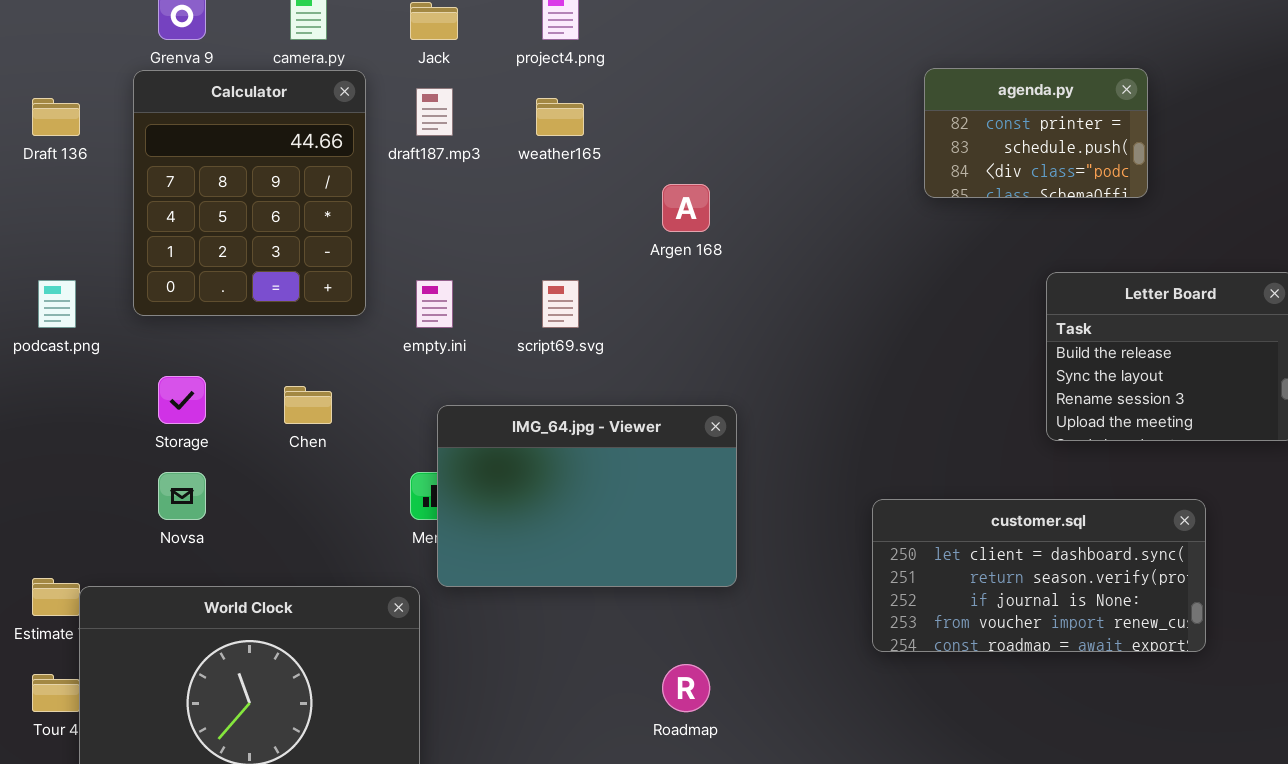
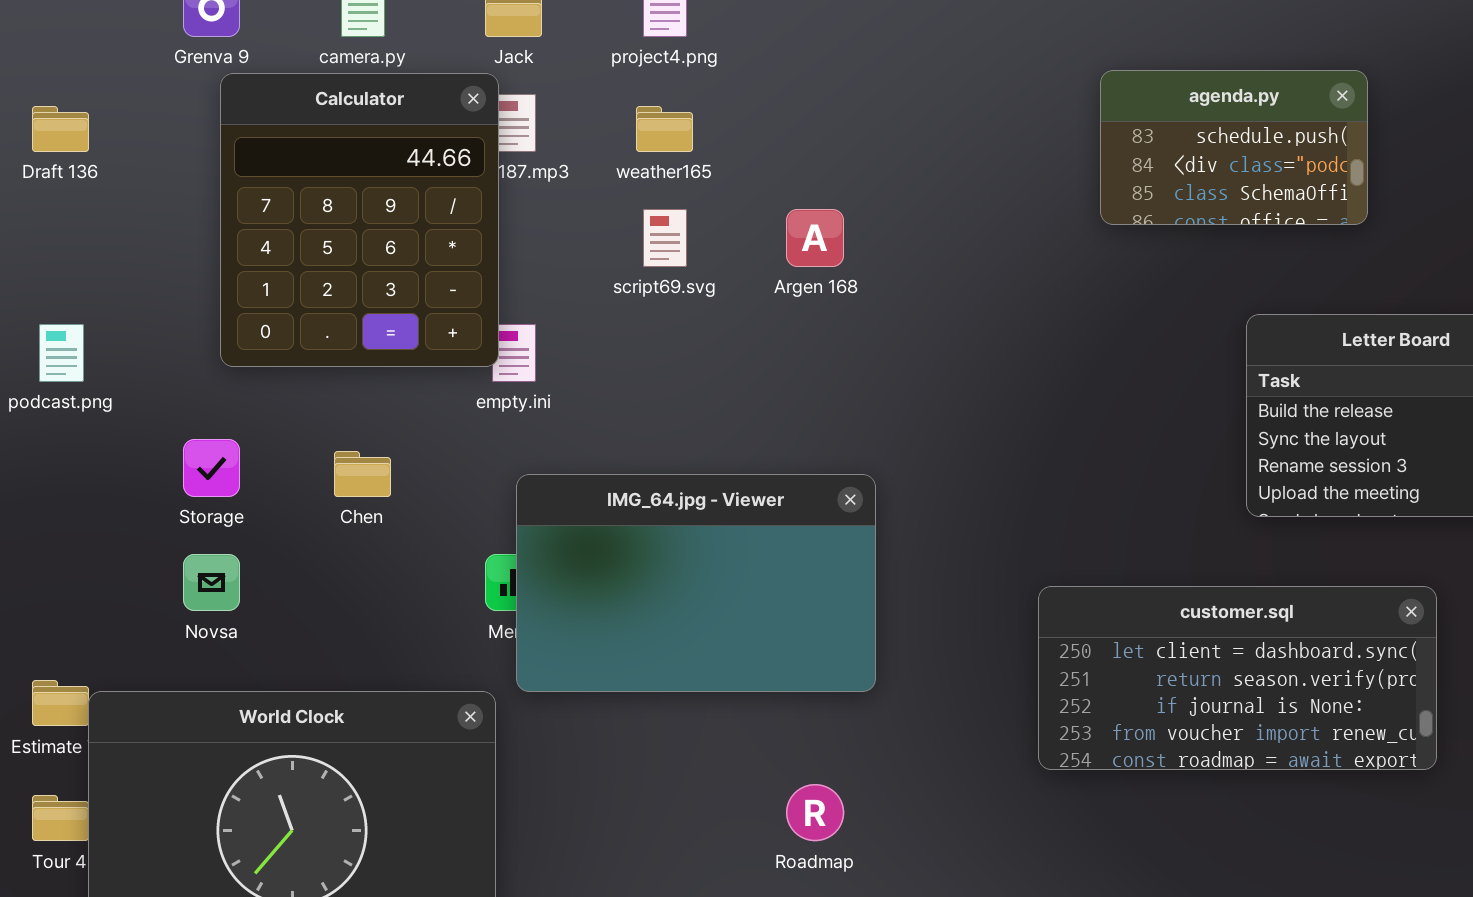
agenda.py: [924,68,1148,198] -> [1100,70,1368,225], scrolled down 1 row
Calculator: [133,70,366,316] -> [220,73,499,367], moved
script69.svg: [542,280,579,328] -> [643,209,687,267], moved

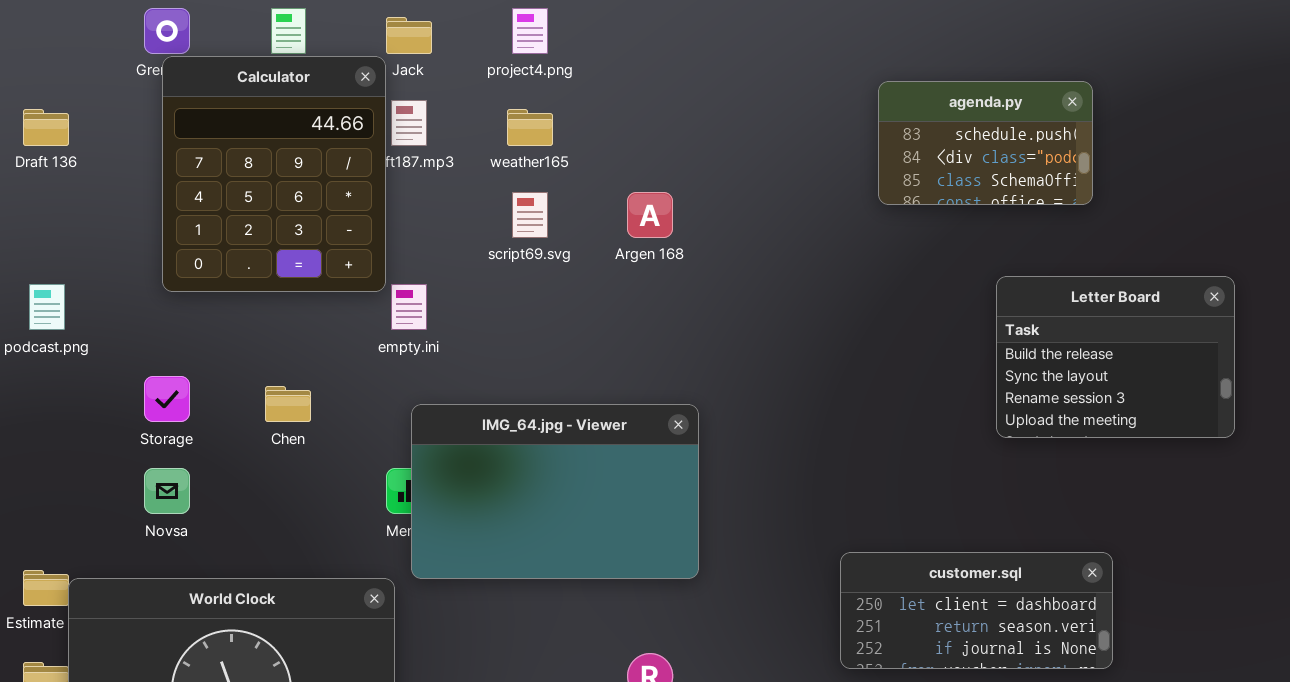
Calculator: [220,73,499,367] -> [162,56,386,292], moved
customer.sql: [1038,586,1437,770] -> [840,552,1113,669], moved, resized

